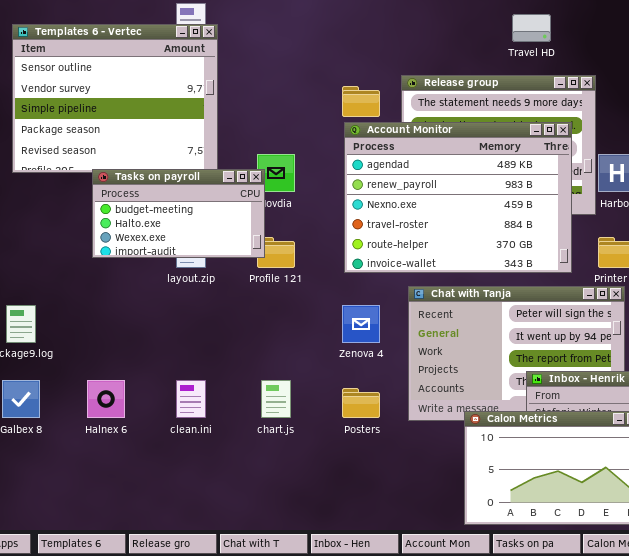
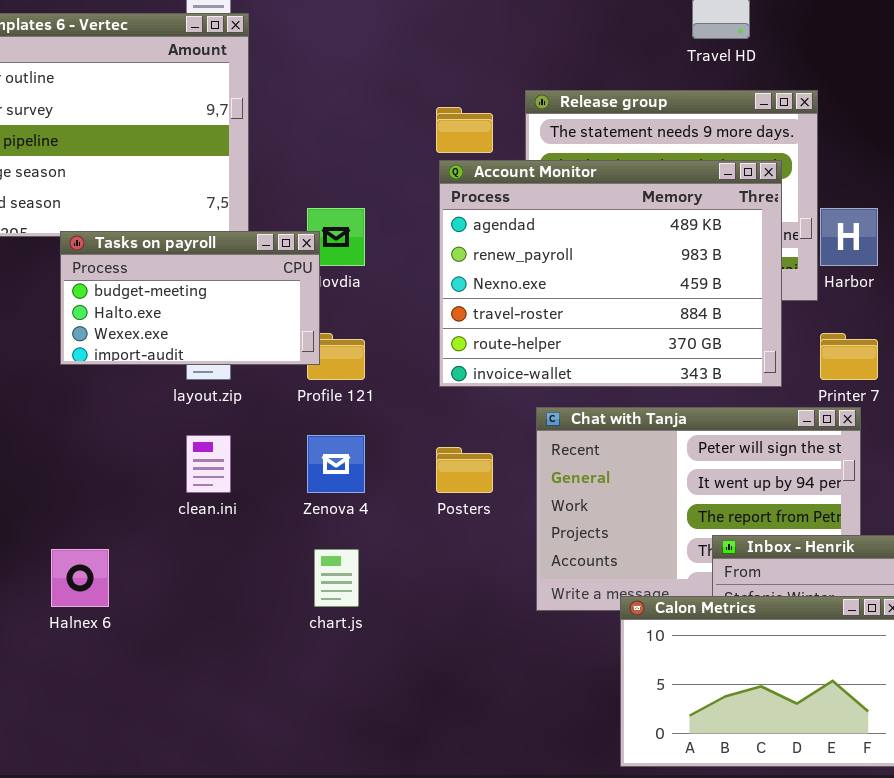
Zenova 4: [342,305,380,343] -> [307,435,365,493], moved
clean.ini: [176,380,206,418] -> [186,435,231,493], moved
Posters: [342,388,380,418] -> [436,447,493,493], moved

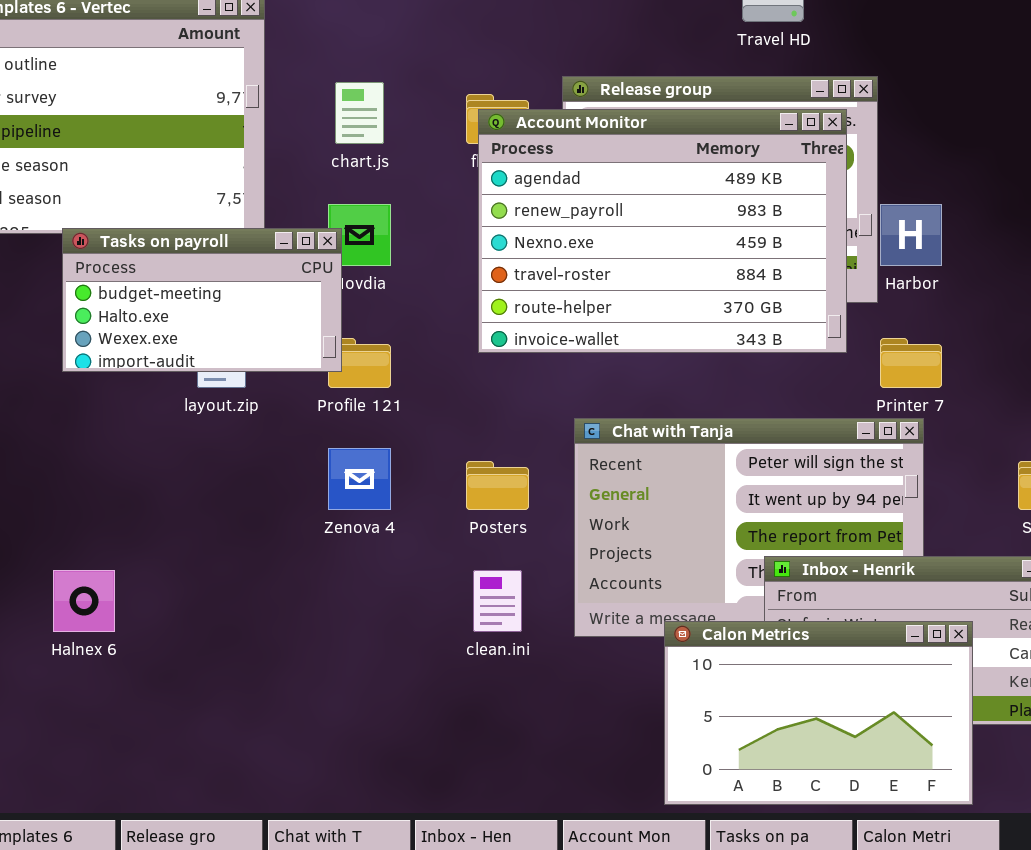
Account Monitor: [439,160,782,387] -> [478,109,847,353], moved
clean.ini: [186,435,231,493] -> [473,570,522,632], moved
chart.js: [314,549,359,607] -> [335,82,384,144], moved

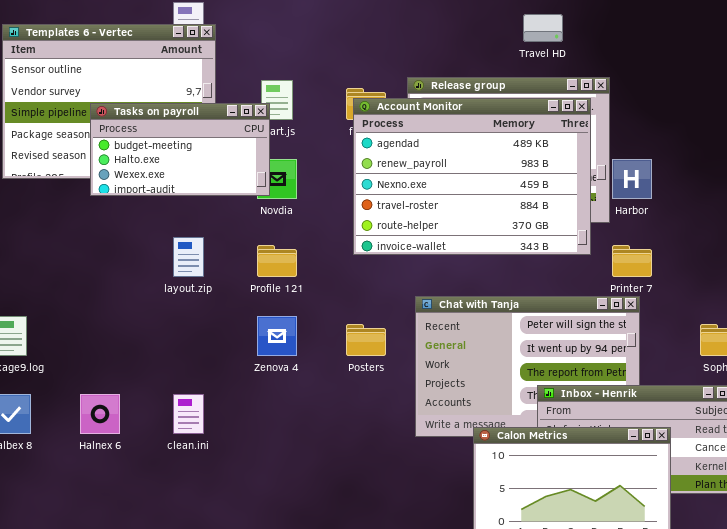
Tasks on payroll: [62,228,342,372] -> [90,103,270,196], moved
clean.ini: [473,570,522,632] -> [173,394,204,434], moved

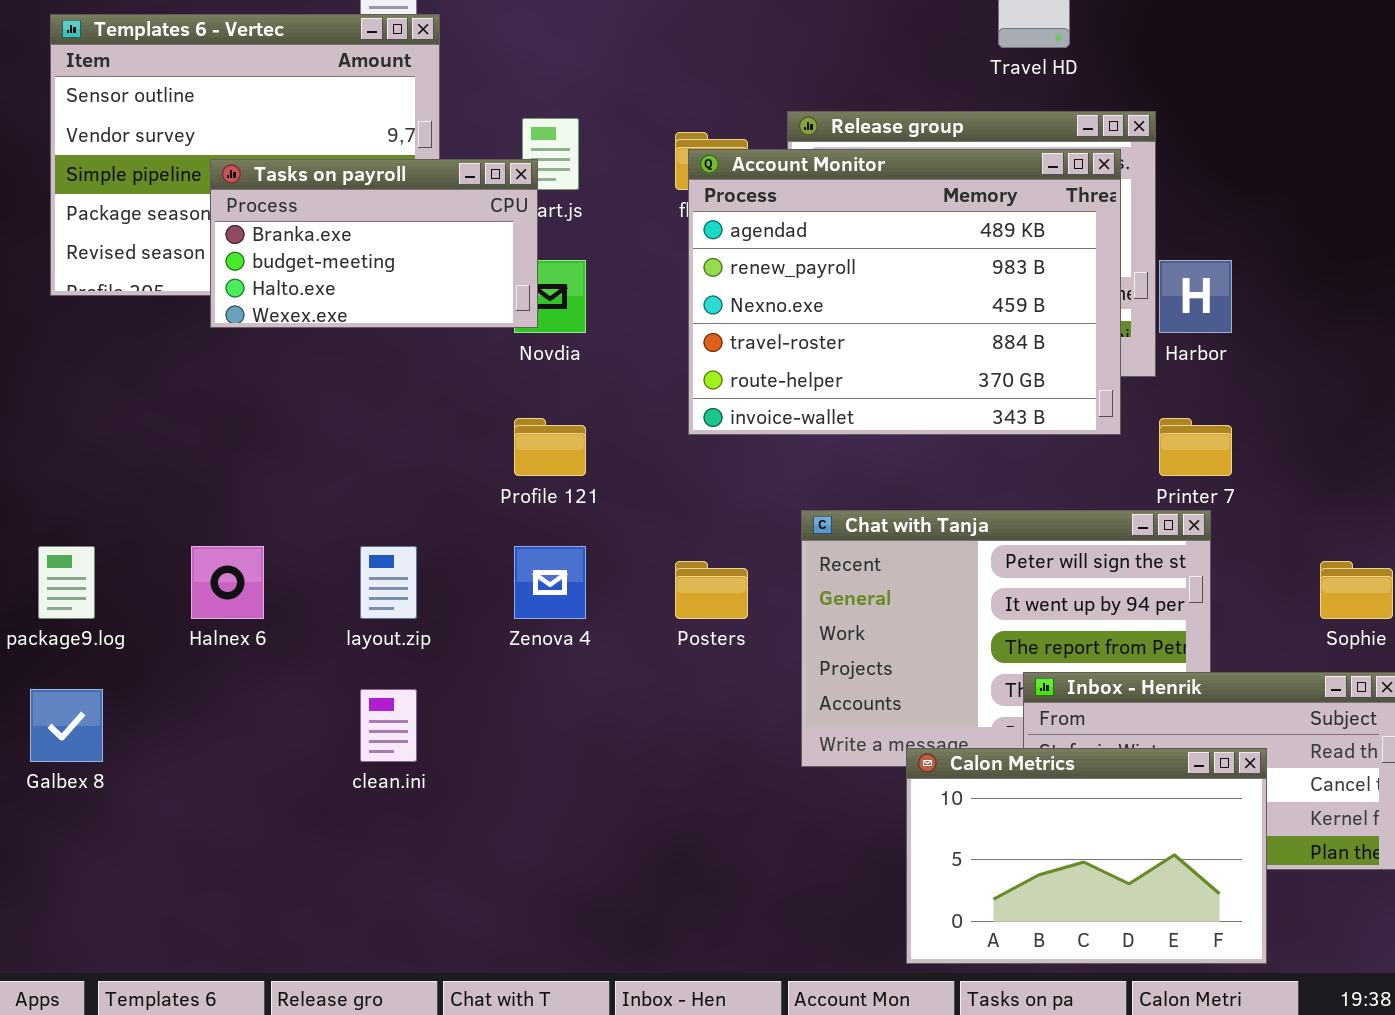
Tasks on payroll: [90,103,270,196] -> [210,159,538,328], scrolled up 1 row
layout.zip: [173,237,204,277] -> [360,546,417,619], moved
Halnex 6: [80,394,120,434] -> [191,546,264,619], moved

